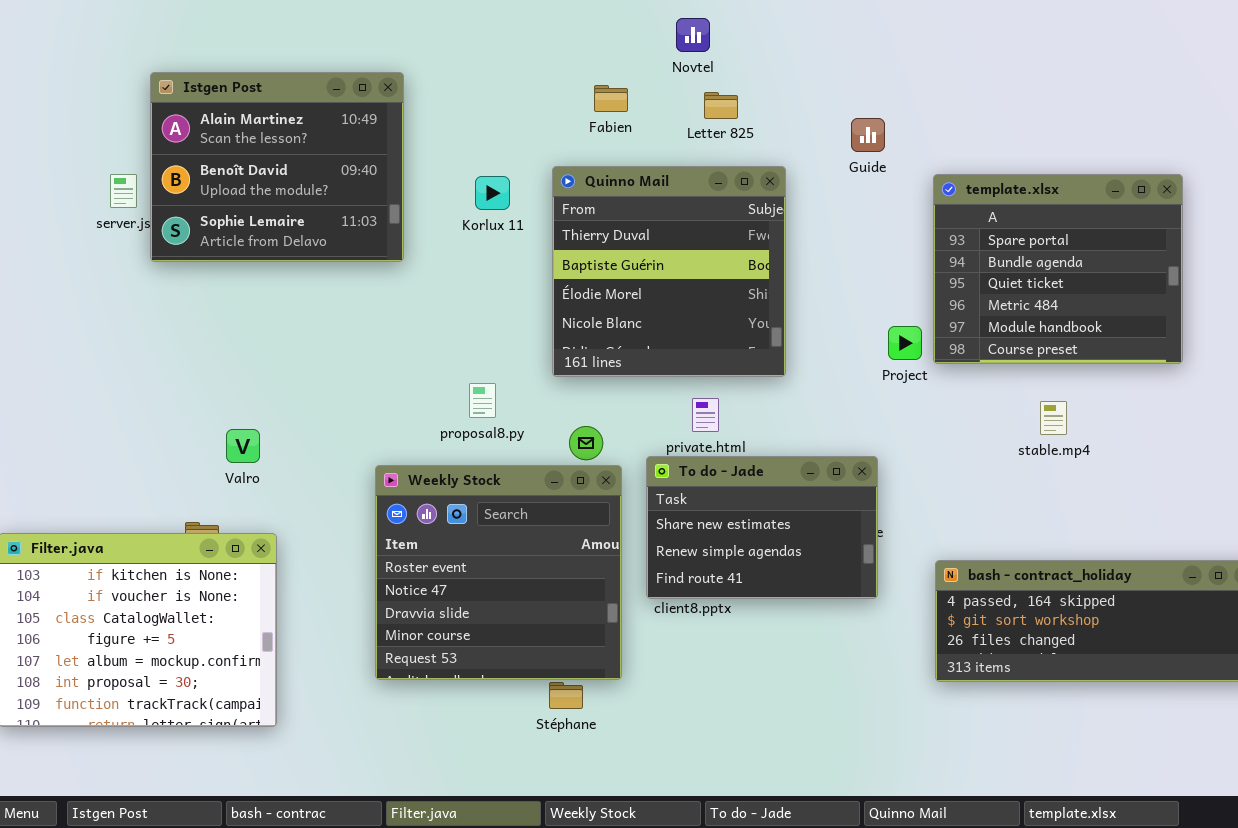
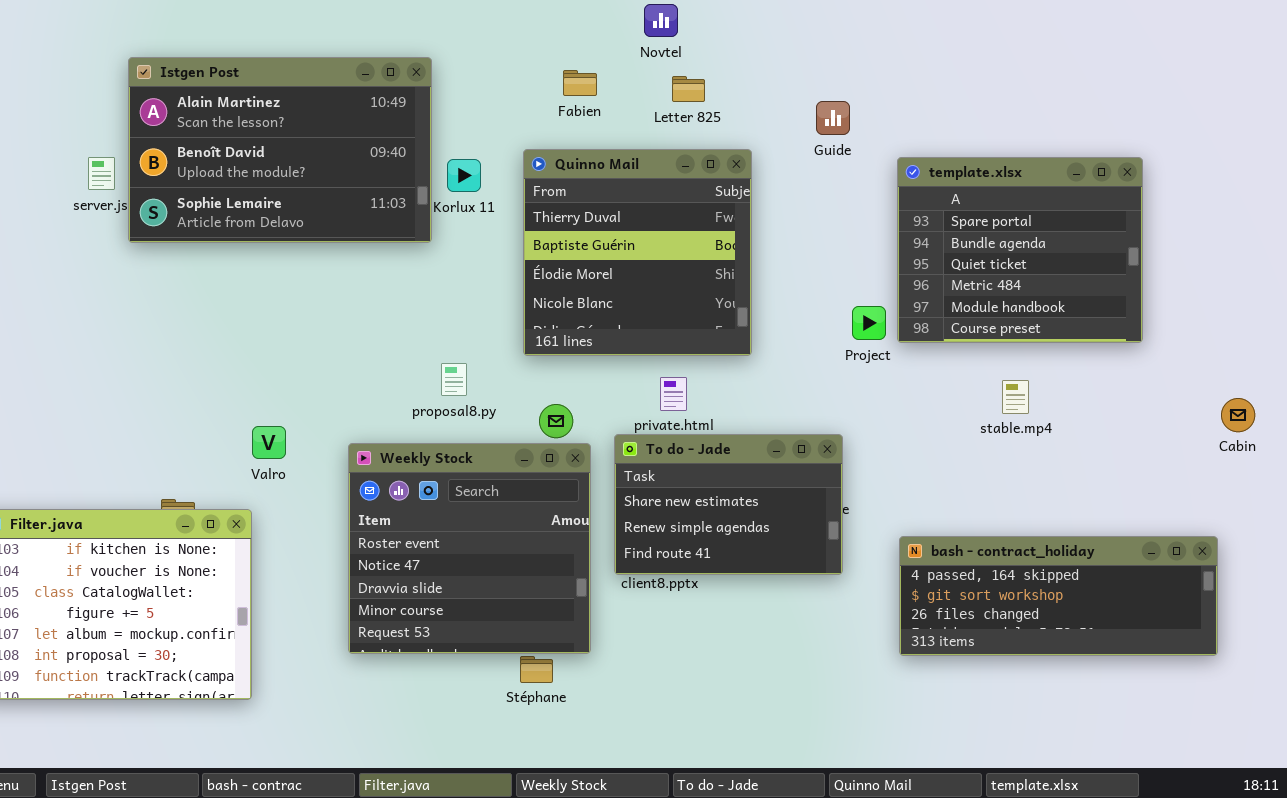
Istgen Post: [150,72,404,262] -> [128,57,432,243], resized
Valro: [226,429,260,463] -> [252,426,286,459], moved

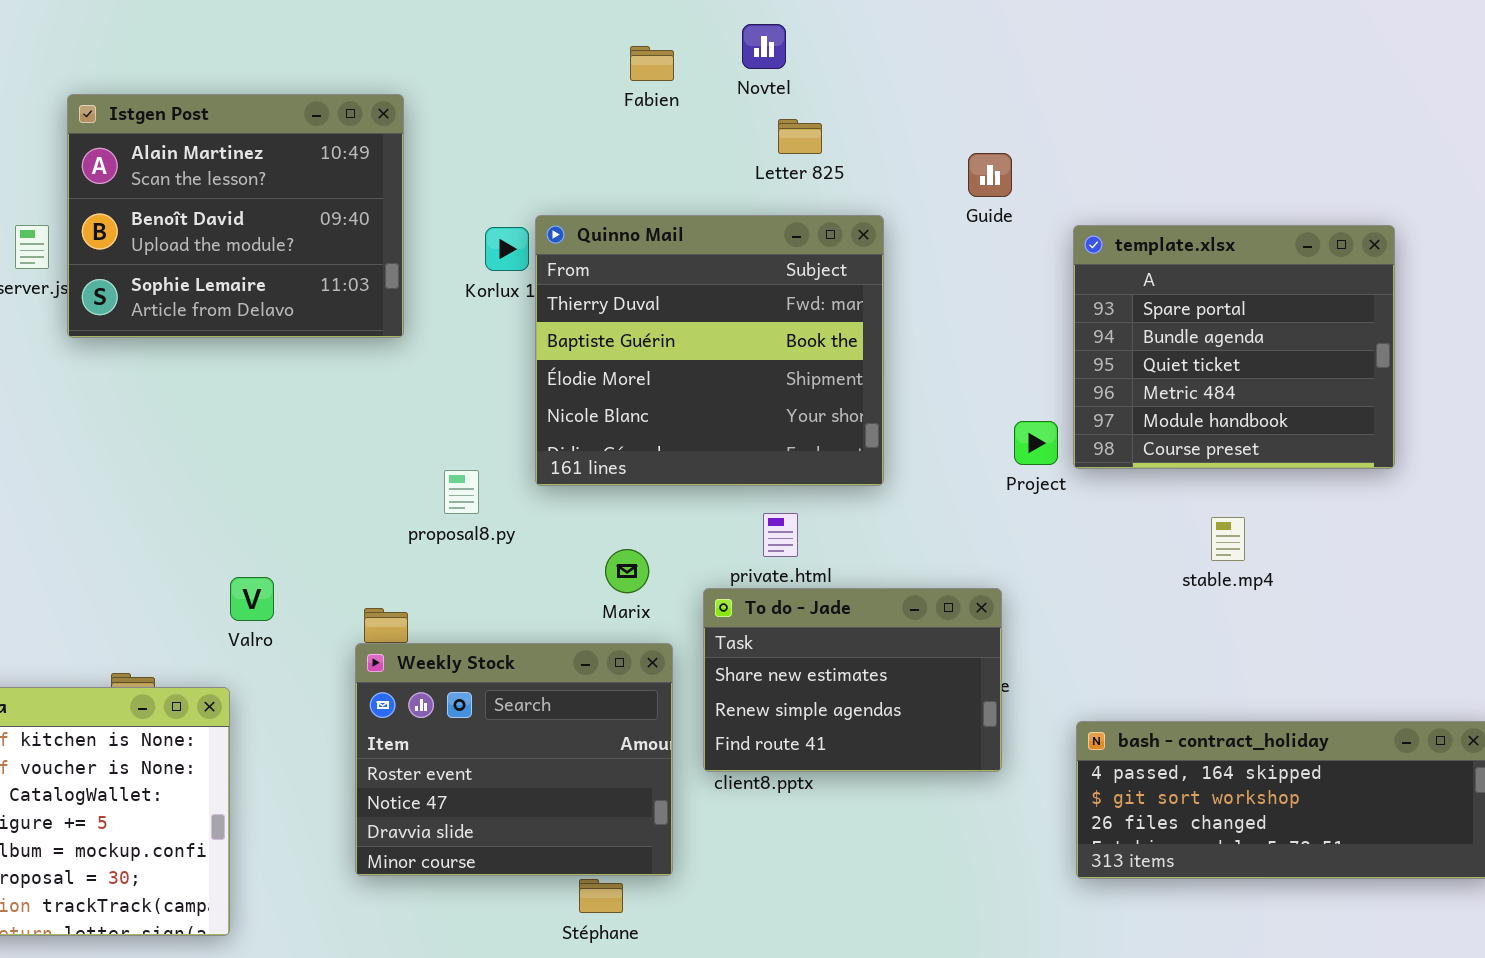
Istgen Post: [128,57,432,243] -> [67,94,404,338], resized
Fabien: [563,70,597,96] -> [630,46,674,81], moved
Quinno Mail: [523,149,752,356] -> [535,215,884,486], resized
proposal8.py: [441,363,467,396] -> [444,470,479,514], moved
Weekly Stock: [348,443,591,654] -> [355,643,673,876], resized

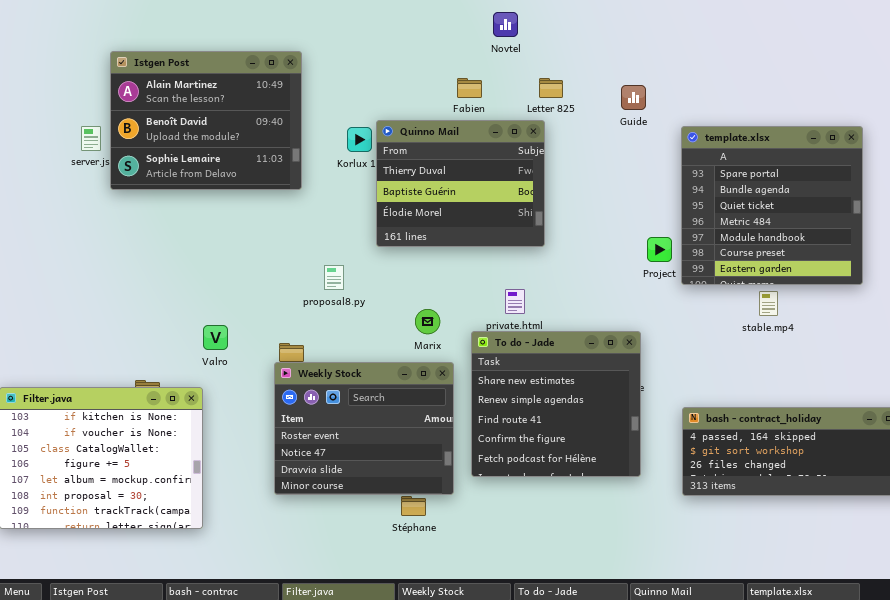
Fabien: [630,46,674,81] -> [457,78,482,98], moved
Letter 825: [778,119,822,154] -> [539,78,563,98], moved
Quinno Mail: [535,215,884,486] -> [376,120,545,247], resized
template.xlsx: [1073,225,1395,469] -> [681,126,863,285], resized
To do - Jade: [703,588,1002,772] -> [471,331,641,477], resized

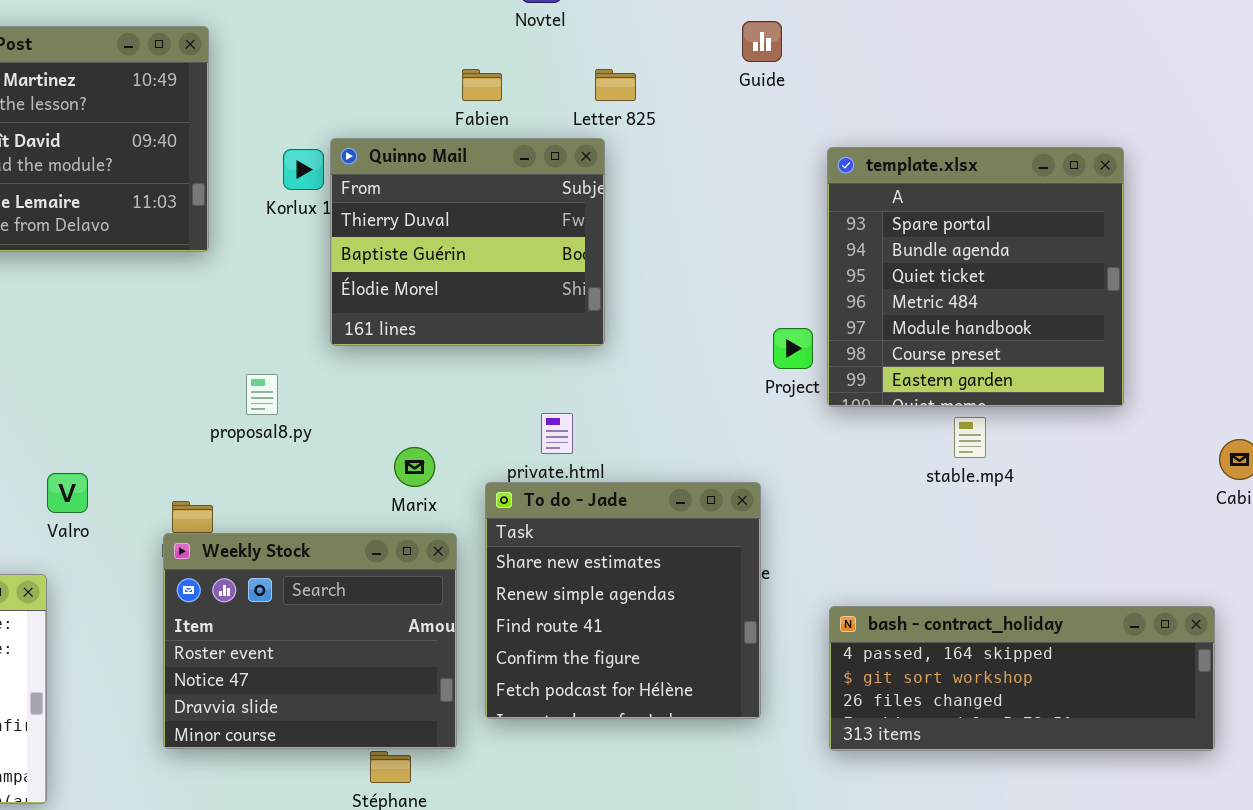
Guide: [621,85,646,110] -> [742,21,782,62], moved

